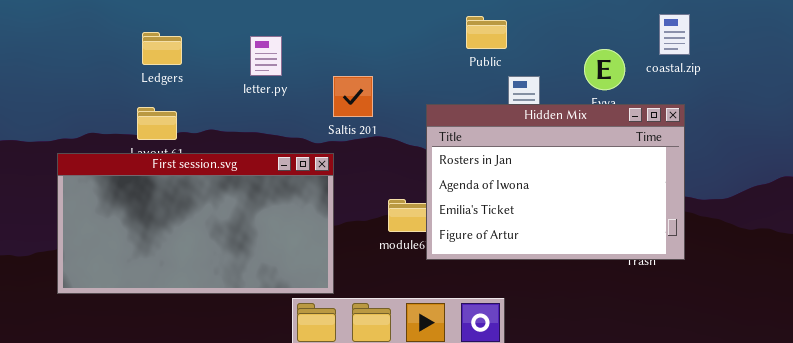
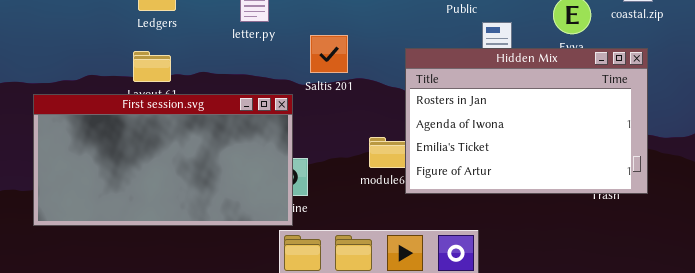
Saltis 201: [333,76,373,117] -> [310,35,348,73], moved
First session.svg: [57,153,334,294] -> [33,94,293,226], moved

